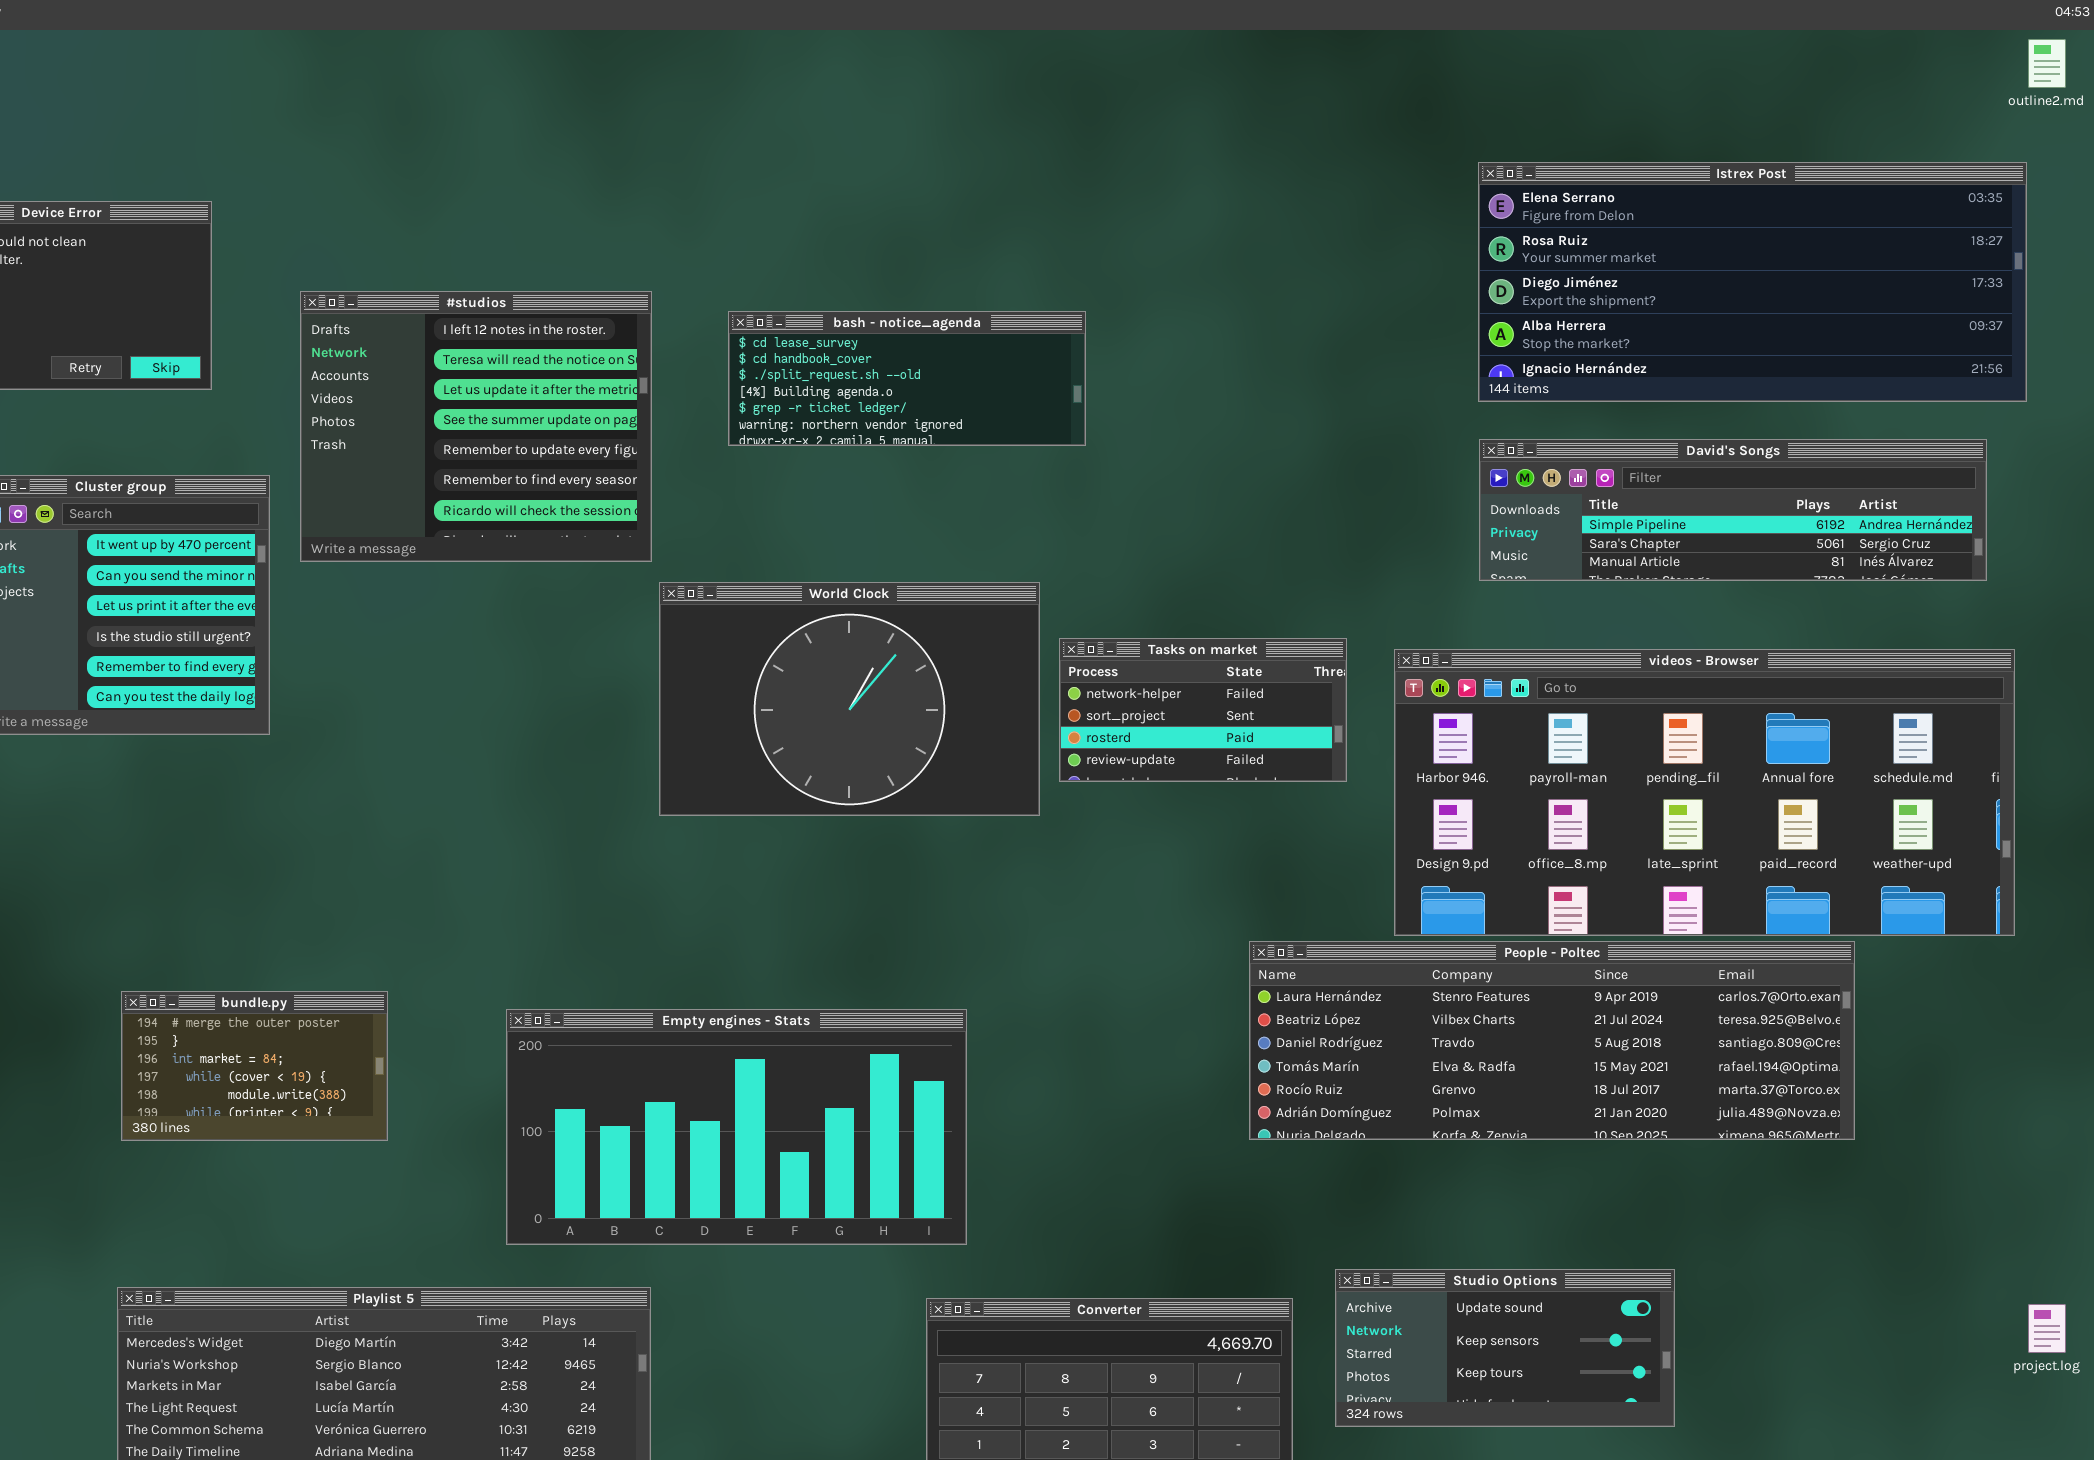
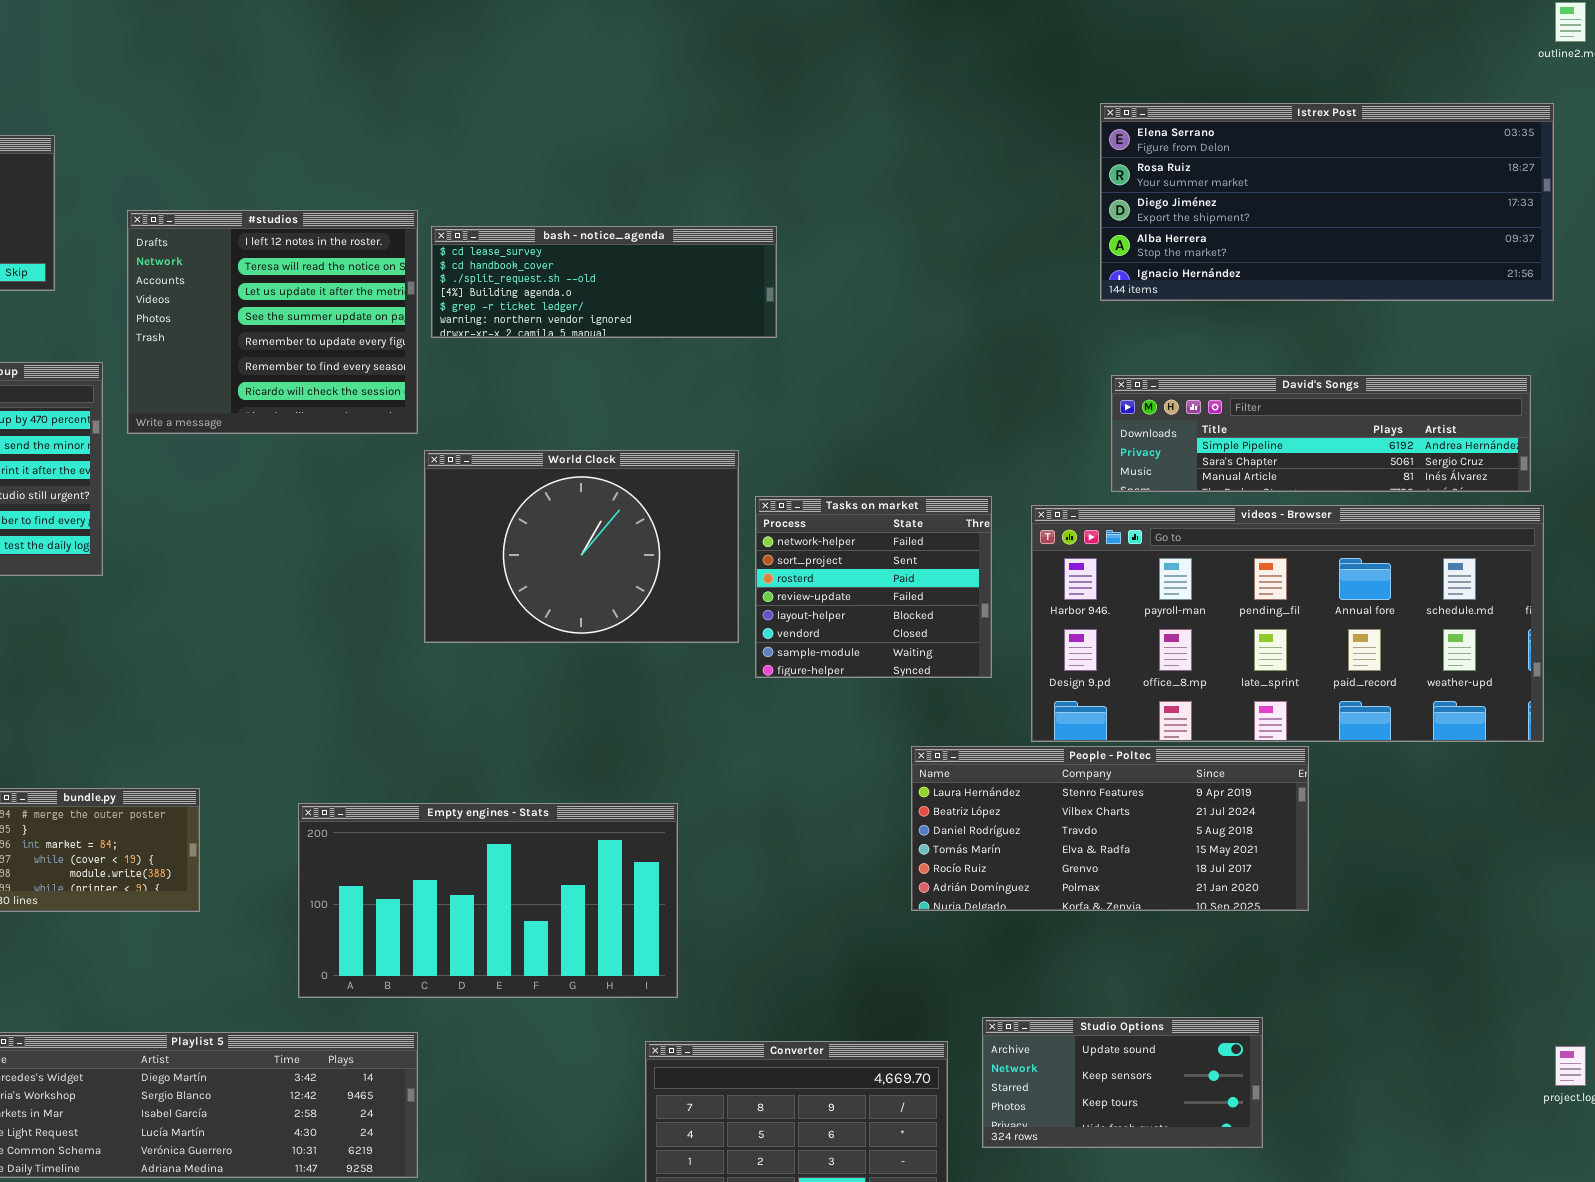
bash - notice_agenda: [728,311,1086,446] -> [431,226,777,338], resized
David's Songs: [1479,439,1987,581] -> [1111,375,1531,492], moved
Tasks on market: [1059,638,1347,782] -> [755,496,992,678], resized
People - Poltec: [1249,941,1855,1140] -> [911,746,1309,911], resized

